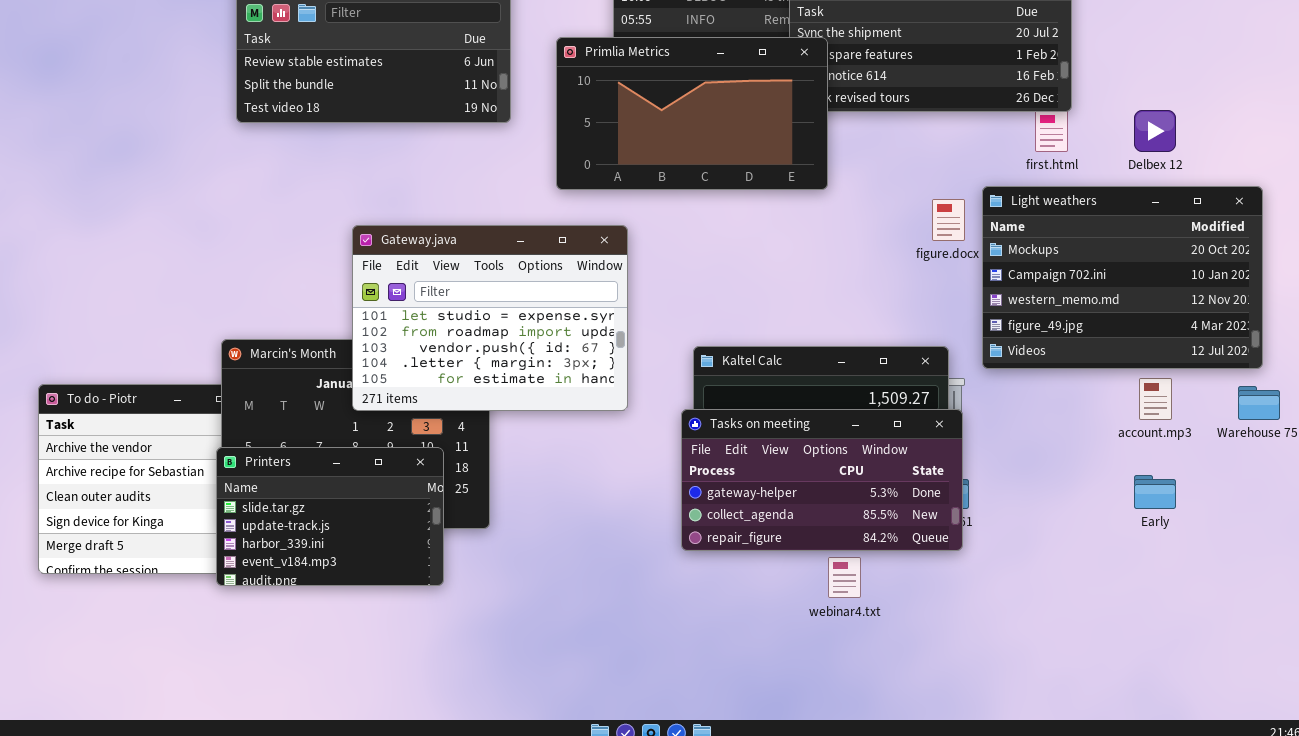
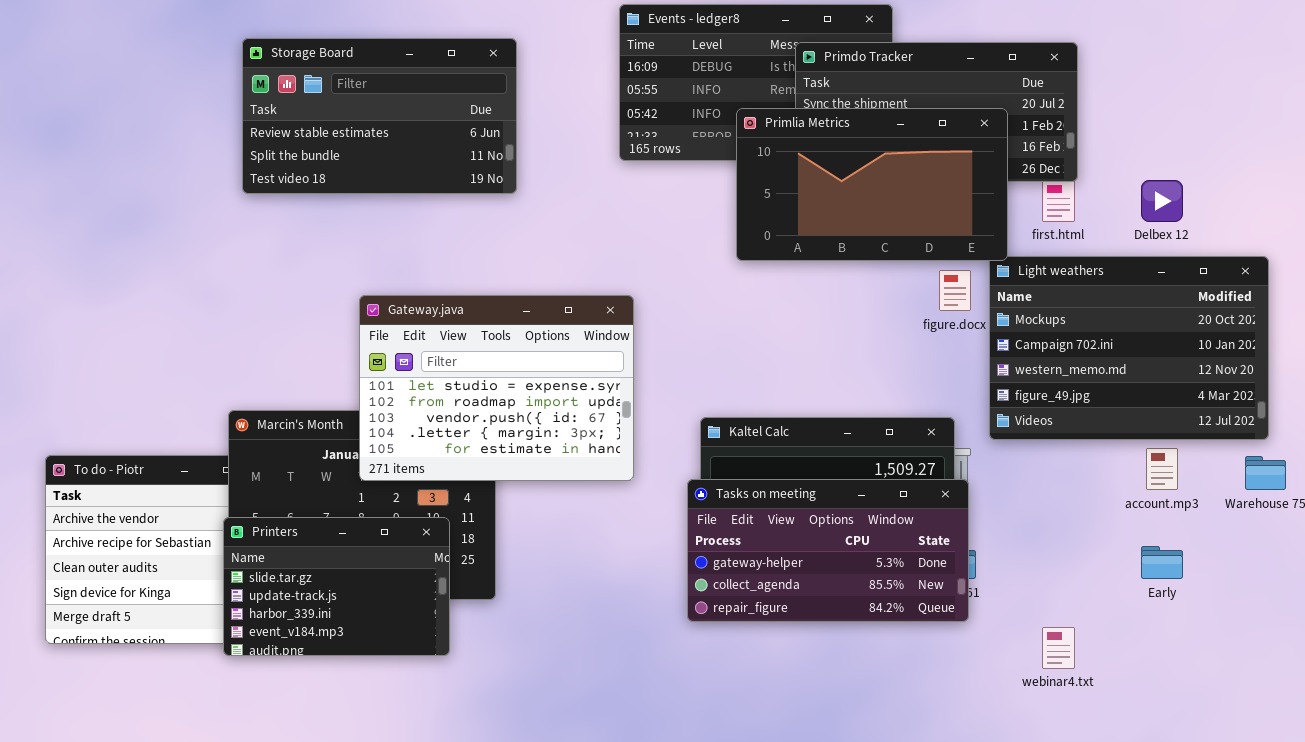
Primlia Metrics: [556,37,828,190] -> [736,108,1008,261], moved
webinar4.txt: [828,557,861,598] -> [1042,627,1075,669], moved

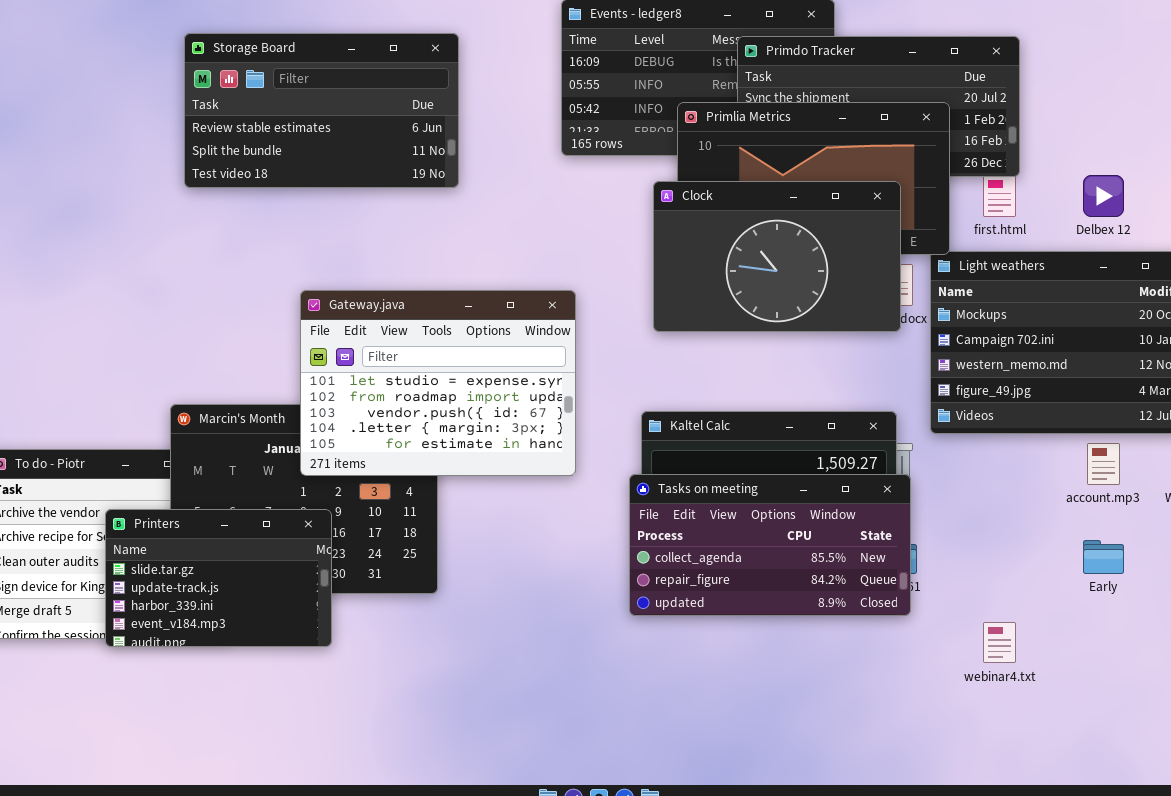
Clock: none -> [653,181,901,332], opened
Tasks on meeting: [687,479,969,622] -> [629,474,911,616], scrolled down 1 row
Printers: [223,517,450,656] -> [105,509,332,647], moved

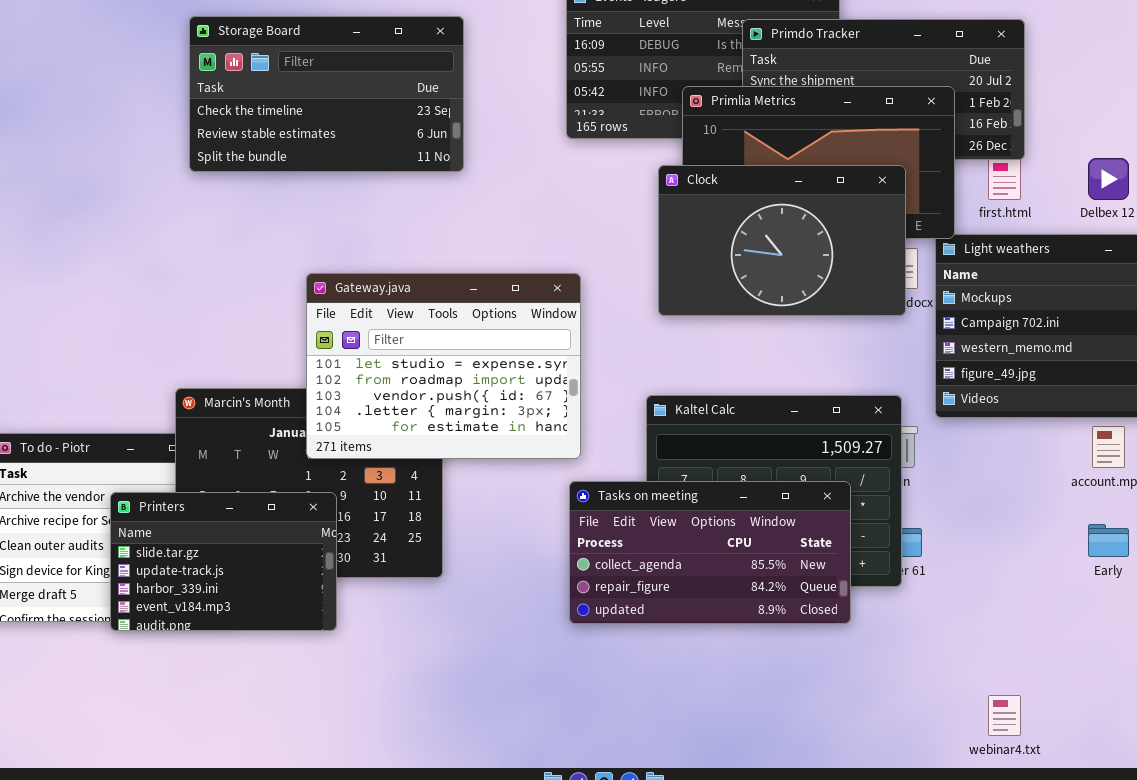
Storage Board: [184,33,459,188] -> [189,16,464,172], scrolled up 1 row
Tasks on meeting: [629,474,911,616] -> [569,481,851,624], moved
webinar4.txt: [983,622,1016,663] -> [988,695,1021,736], moved

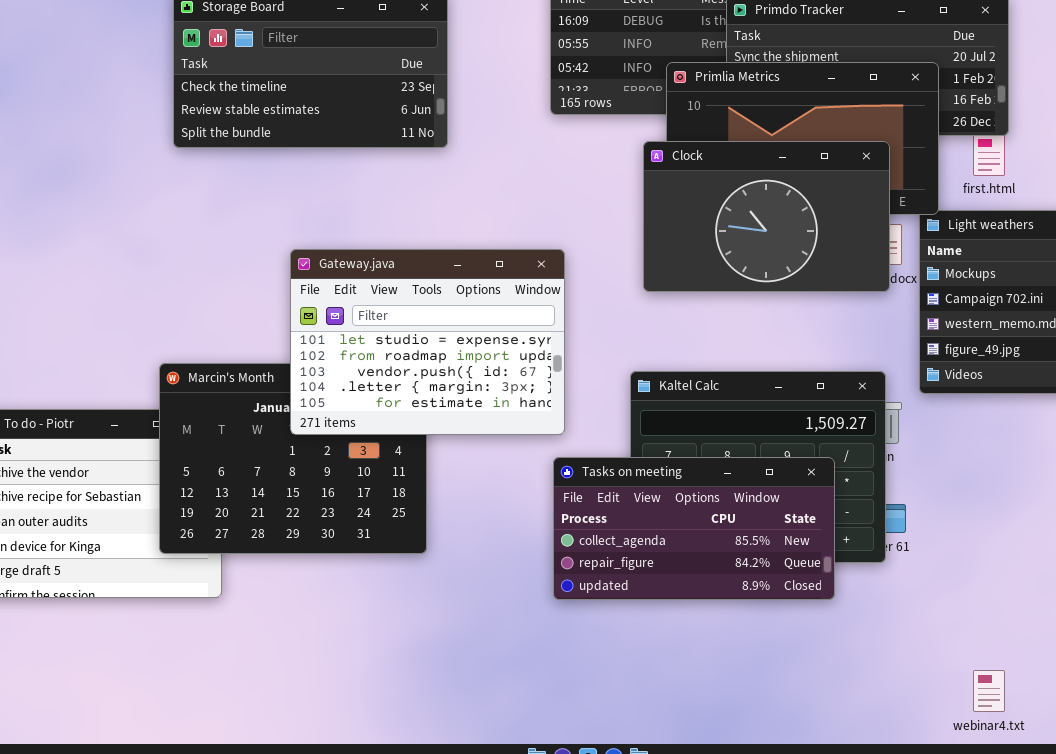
Printers: [110,492,337,631] -> none, closed

